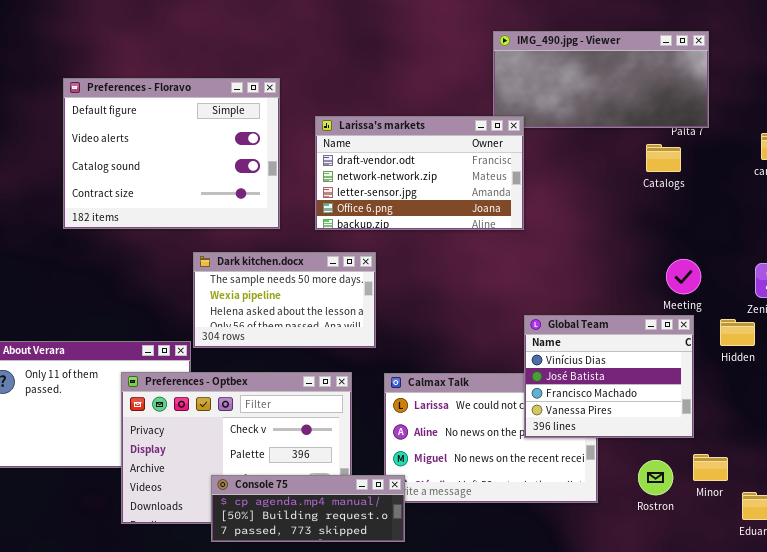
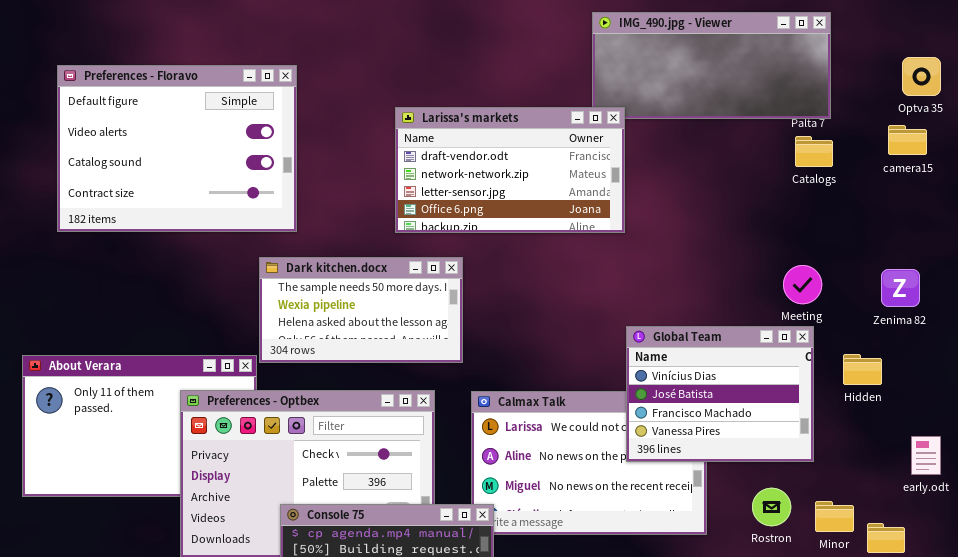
Preferences - Floravo: [63,78,280,229] -> [57,65,297,232], moved
Catalogs: [646,144,681,172] -> [795,136,833,167], moved
Hidden: [720,319,755,346] -> [843,354,882,385], moved
Minor: [693,454,728,481] -> [815,501,854,532], moved

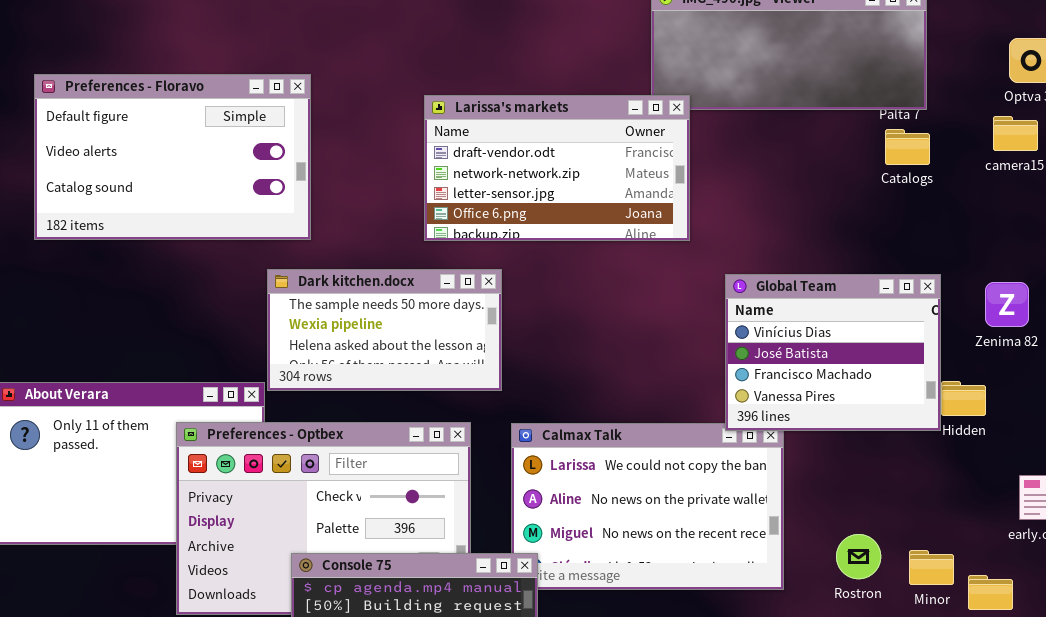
Preferences - Floravo: [57,65,297,232] -> [34,74,311,240], resized
Global Team: [626,326,814,462] -> [725,274,941,431], moved

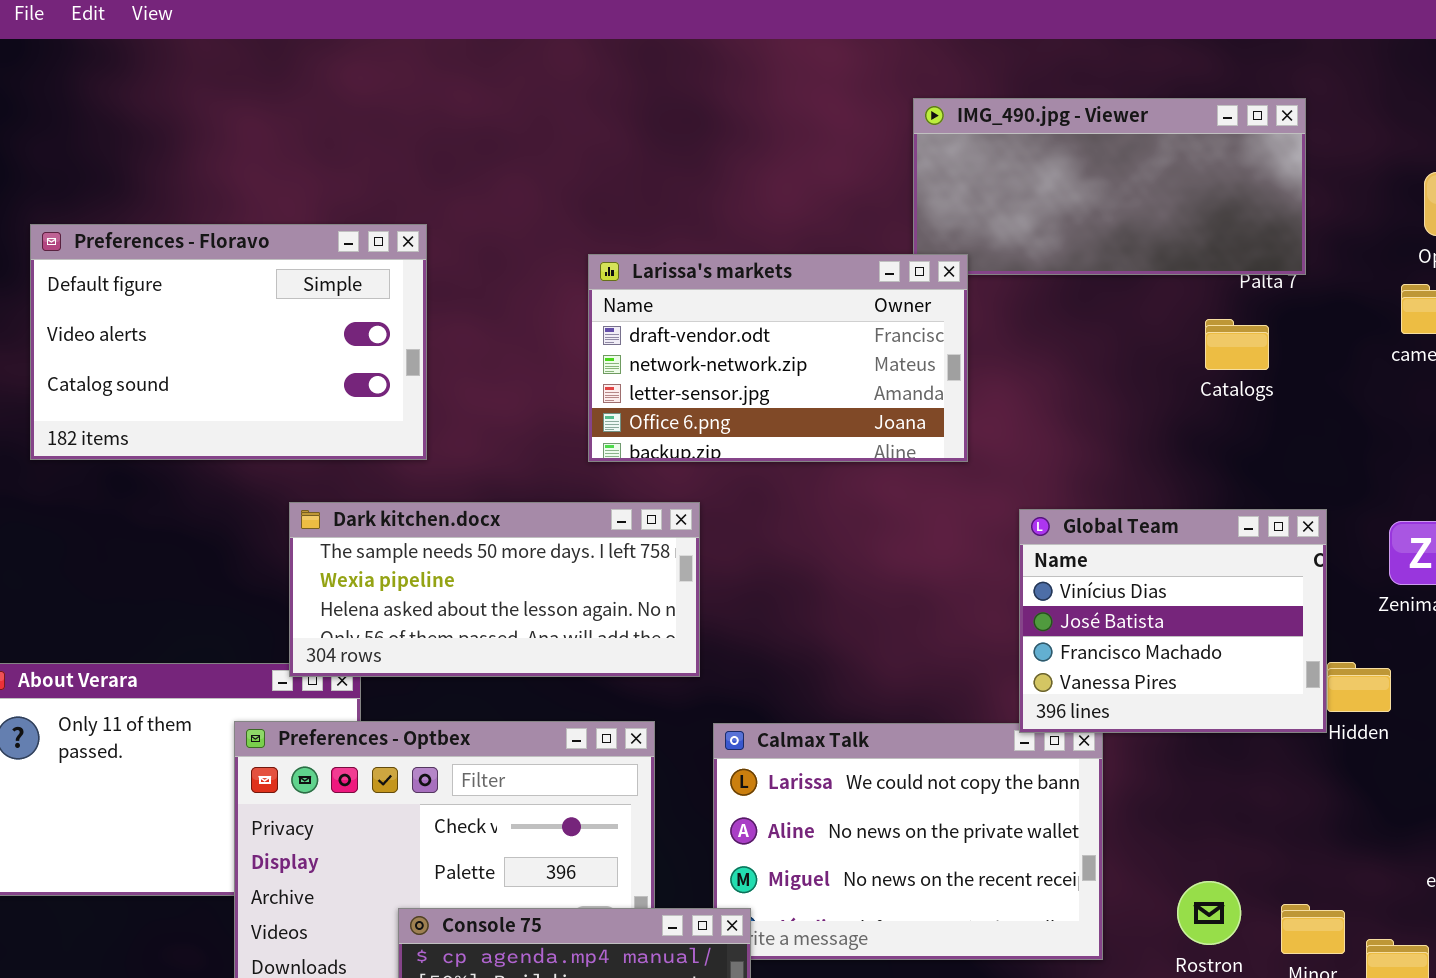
Catalogs: [885,129,930,165] -> [1205,319,1269,370], moved
Dark kitchen.docx: [267,269,502,391] -> [289,502,700,677], resized

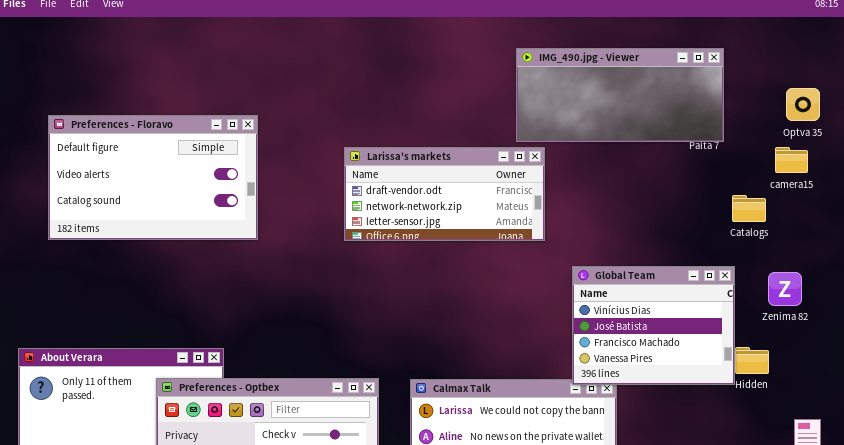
Larissa's markets: [588,254,968,462] -> [344,147,545,241], resized
Catalogs: [1205,319,1269,370] -> [732,195,766,222], moved
Dark kitchen.docx: [289,502,700,677] -> none, closed

